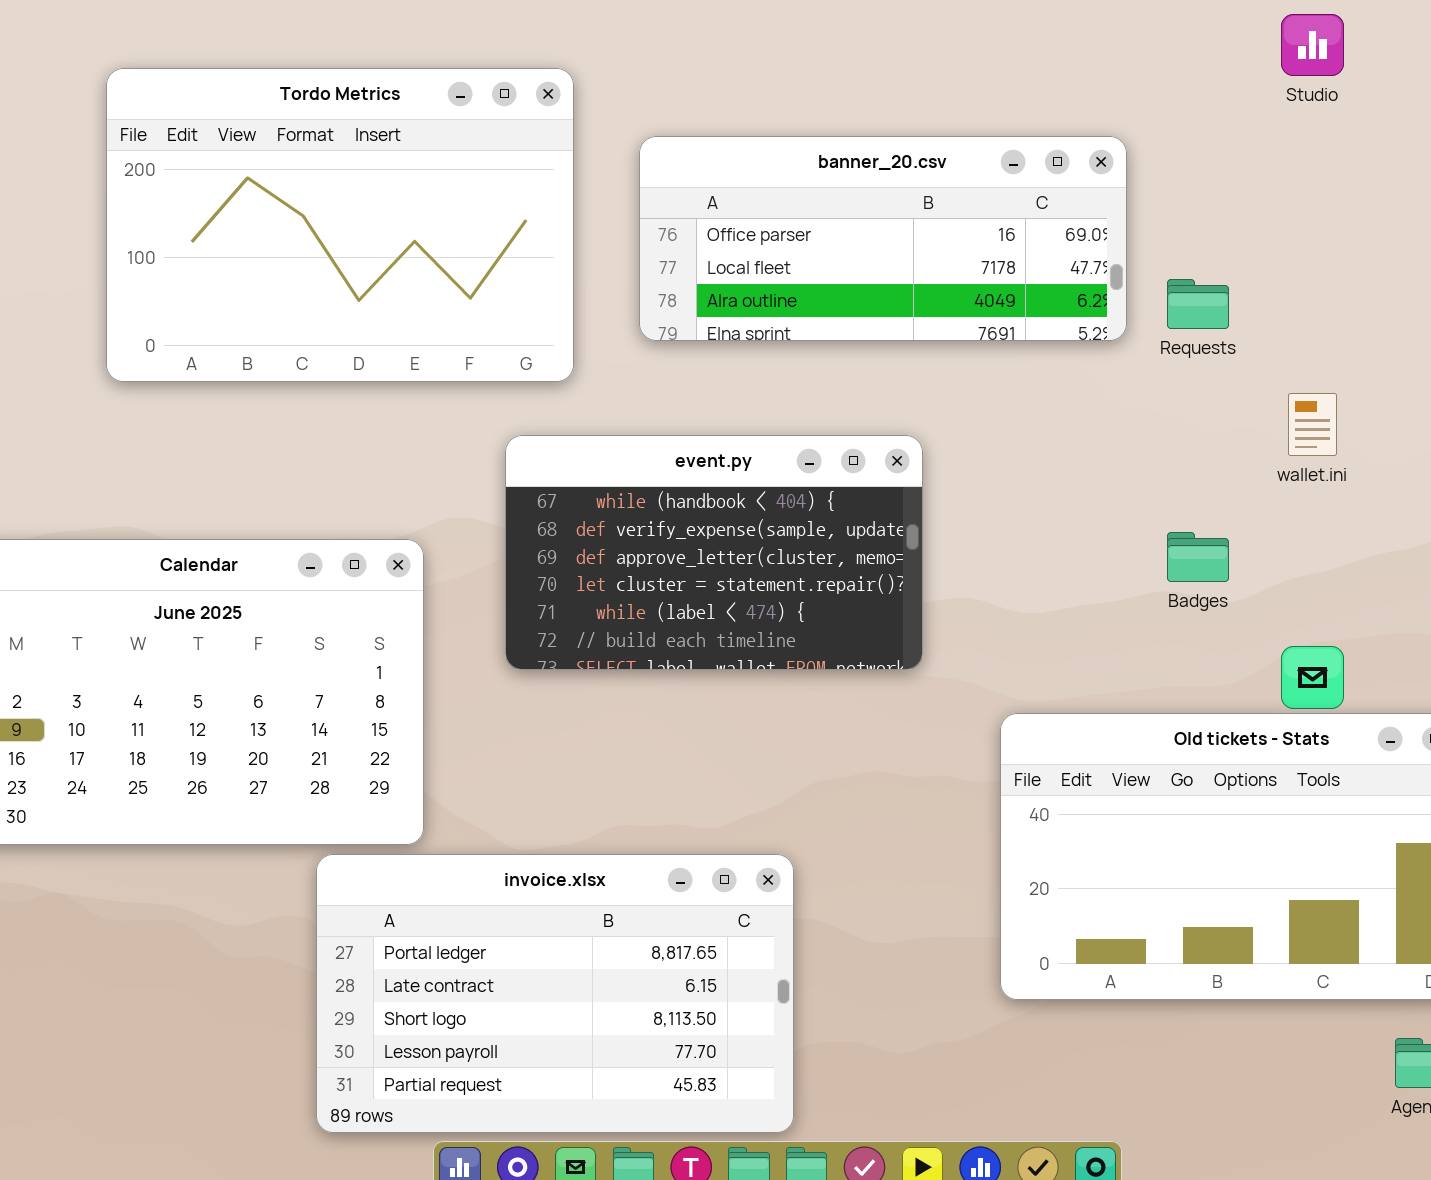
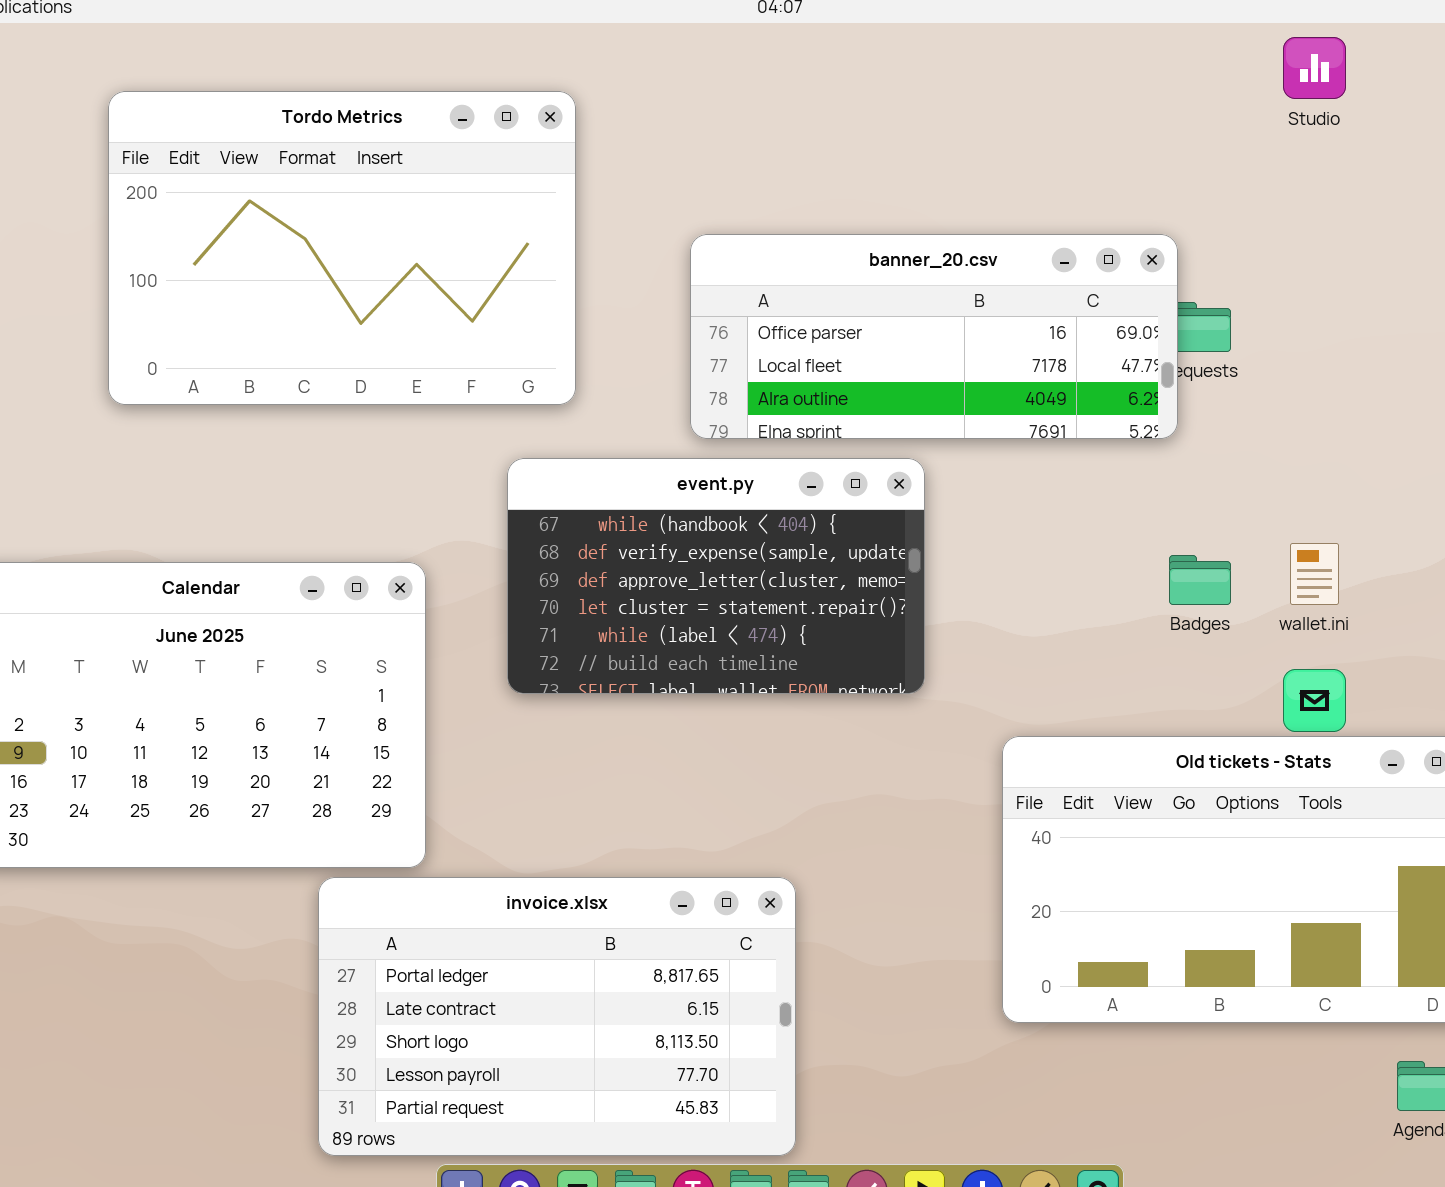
banner_20.csv: [639,136,1127,341] -> [690,234,1178,439], moved
wallet.ini: [1288,393,1337,456] -> [1290,543,1339,605], moved

